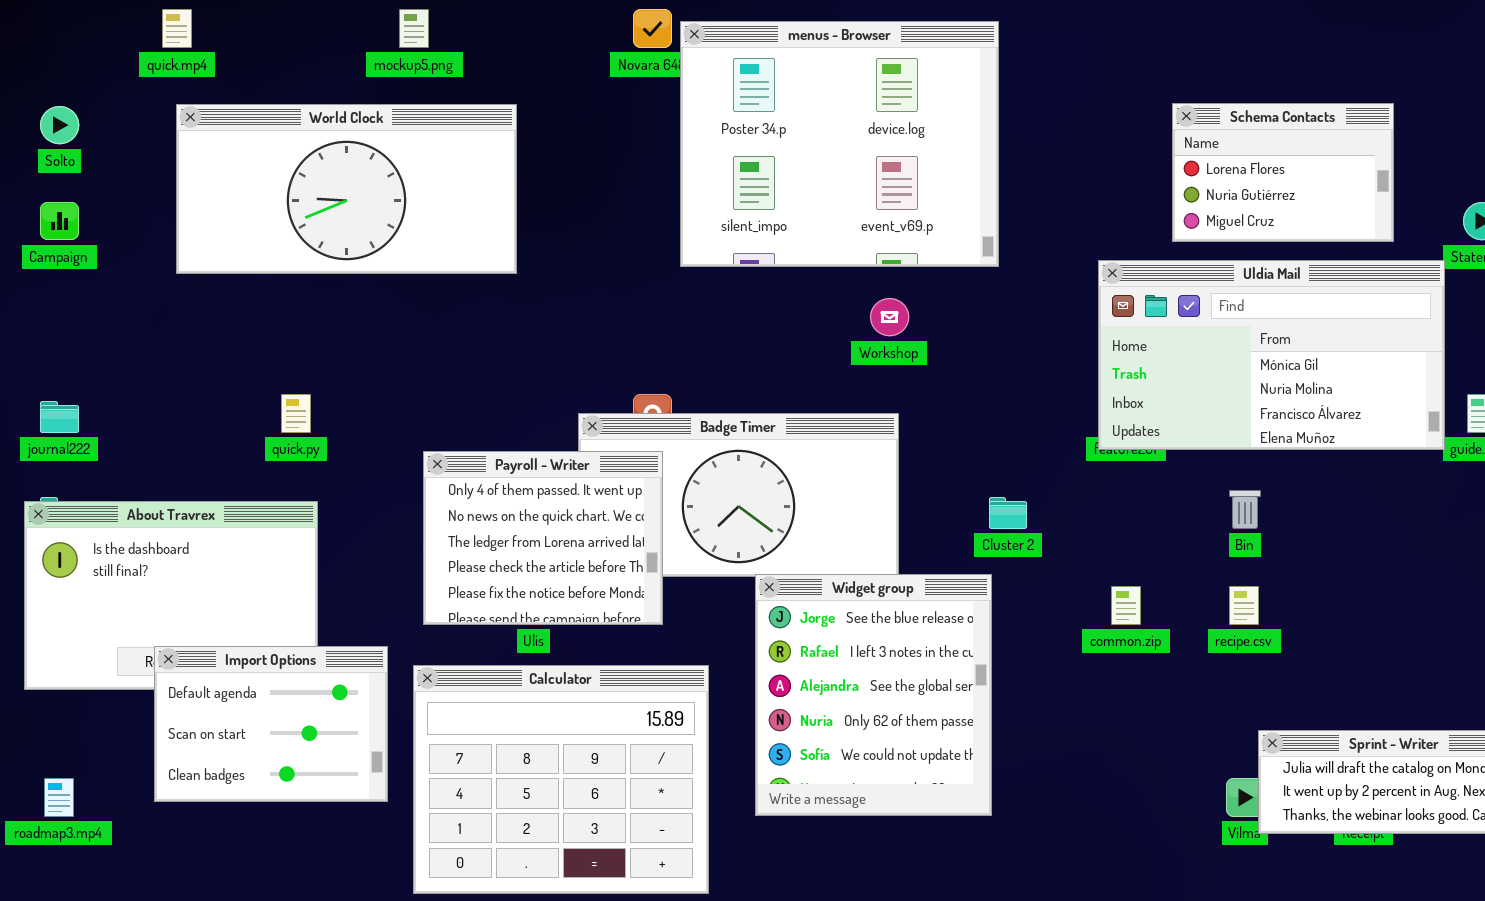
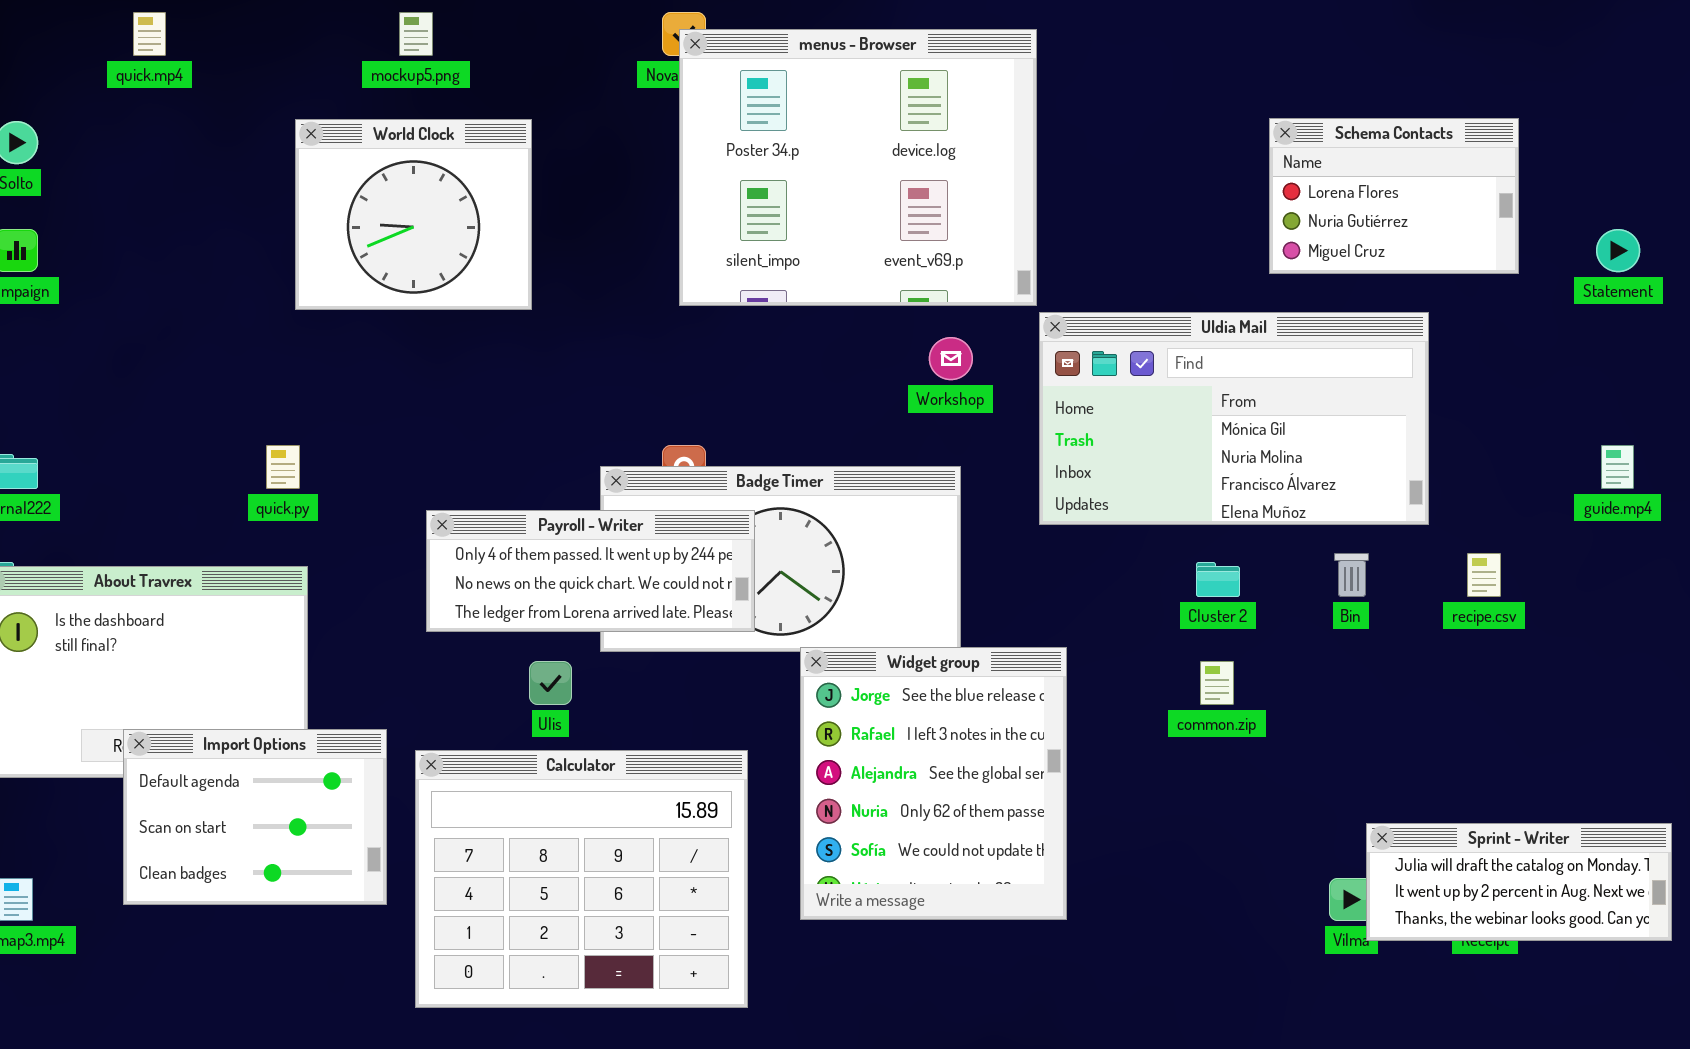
menus - Browser: [680,21,999,267] -> [679,29,1037,306], moved
World Clock: [176,104,517,274] -> [295,119,532,310], resized
Uldia Mail: [1098,260,1445,450] -> [1039,312,1429,525], moved
Payroll - Writer: [423,451,663,625] -> [426,510,755,632], resized
Cluster 2: [989,497,1027,529] -> [1196,562,1240,597], moved
recipe.csv: [1229,586,1259,625] -> [1467,553,1501,597], moved

